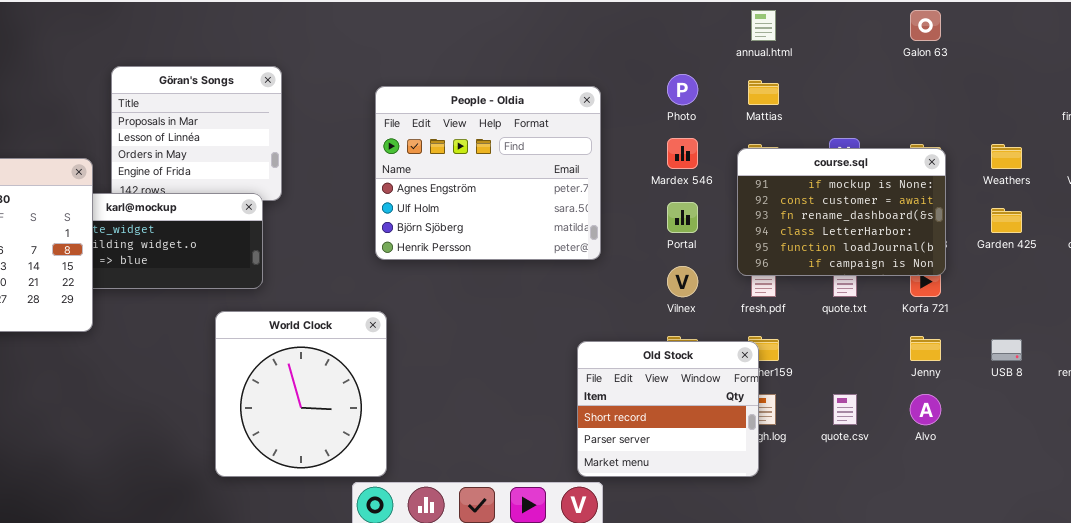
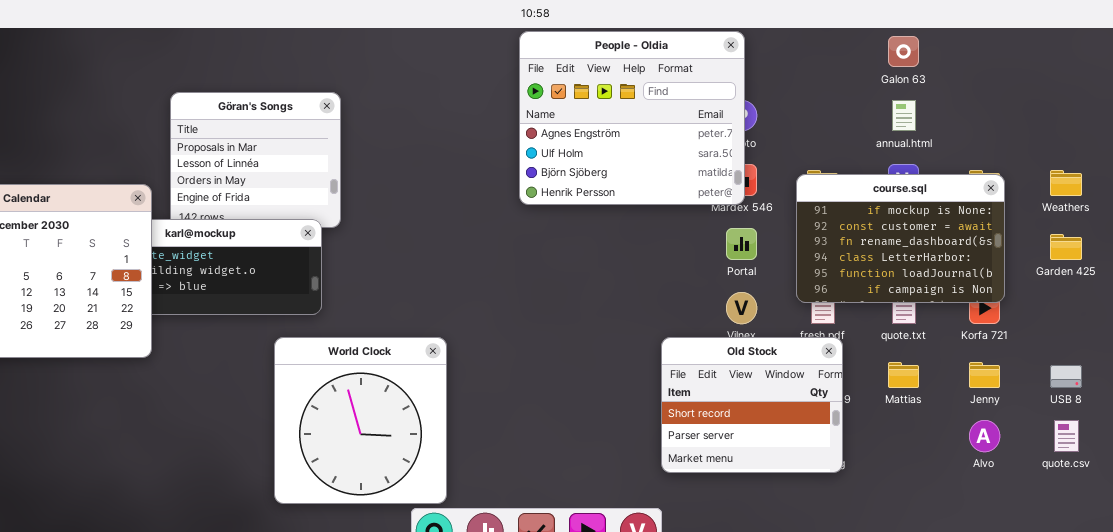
annual.html: [751,10,776,41] -> [892,100,916,131], moved
Galon 63: [910,10,941,41] -> [888,36,919,67], moved
Mattias: [748,80,779,105] -> [888,362,919,388], moved
People - Oldia: [375,86,601,260] -> [519,31,745,205], moved
Old Stock: [577,341,759,477] -> [661,337,843,473], moved
quote.csv: [833,394,857,425] -> [1054,420,1079,452], moved

